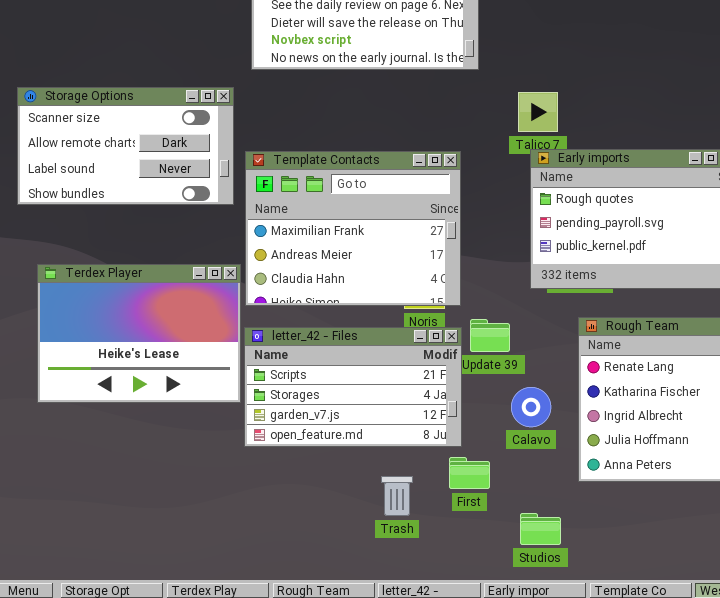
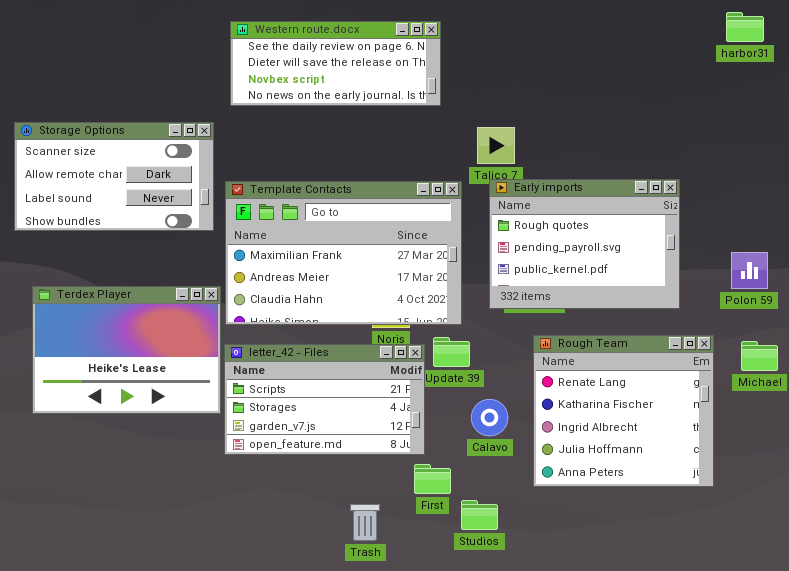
Template Contacts: [245,151,461,306] -> [225,181,462,325], resized
Trash: [381,476,413,516] -> [350,504,380,541], moved
Studios: [520,513,561,545] -> [461,500,498,530], moved

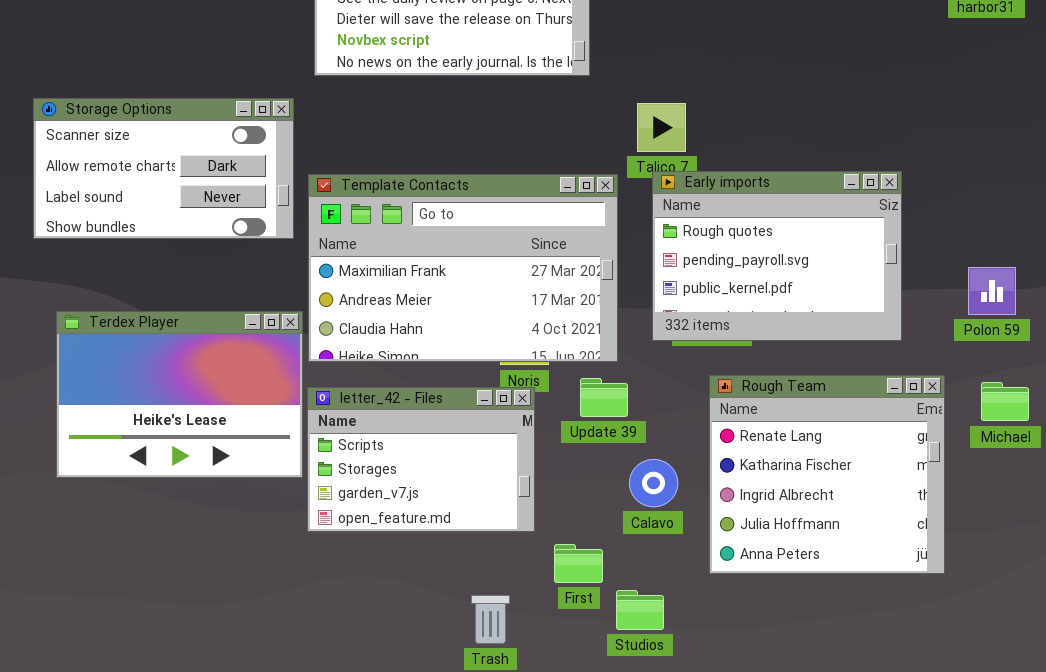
letter_42 - Files: [224,344,425,455] -> [307,387,535,532], resized

